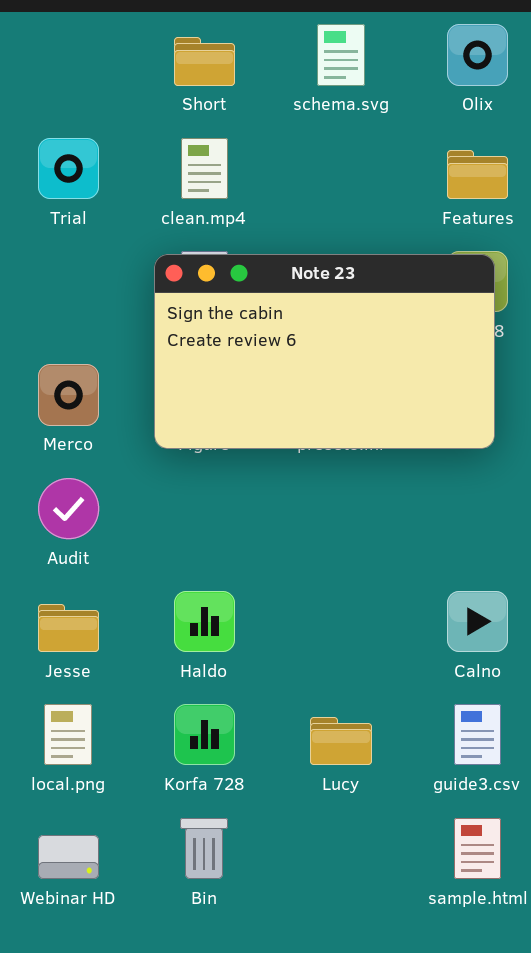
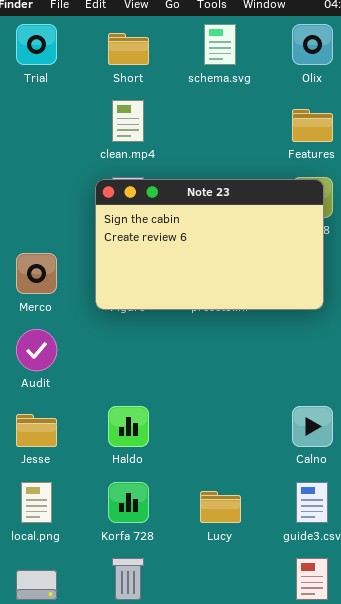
Trial: [38,138,99,199] -> [16,24,57,65], moved

